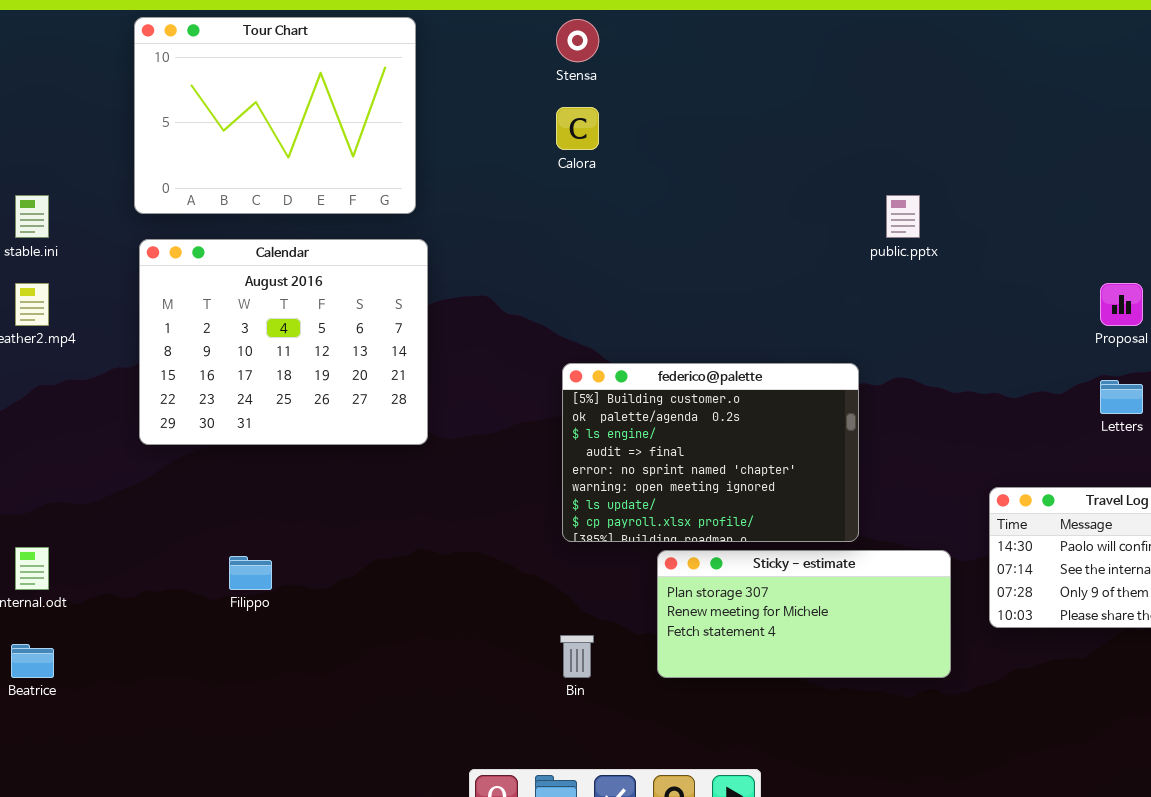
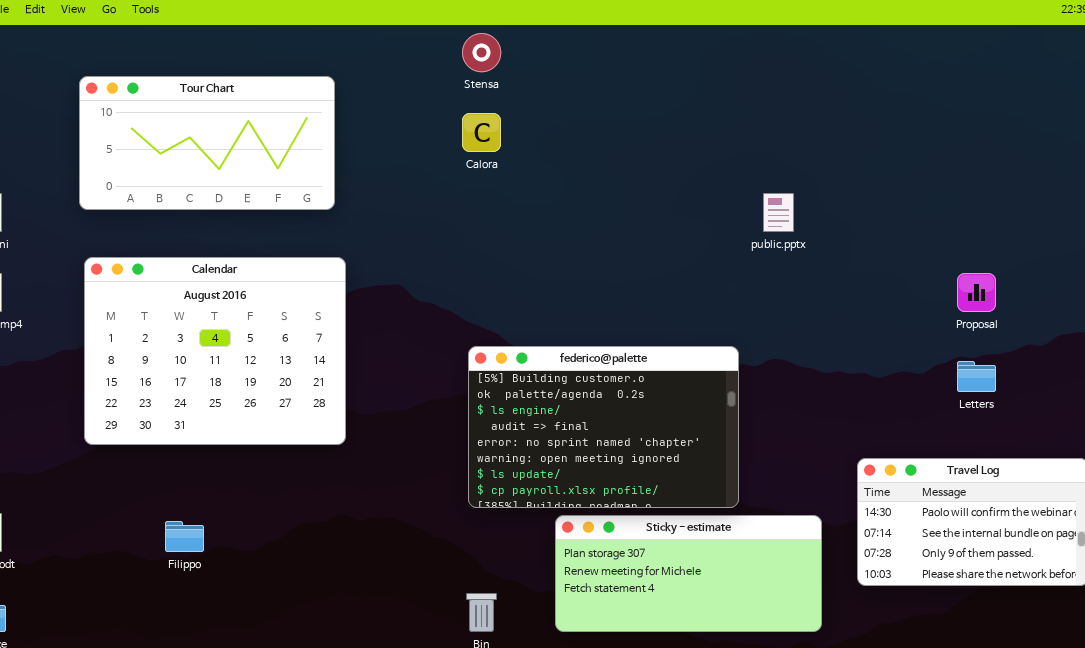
Tour Chart: [134,17,416,214] -> [79,76,335,210], resized
Calendar: [139,239,428,445] -> [84,257,346,445], moved

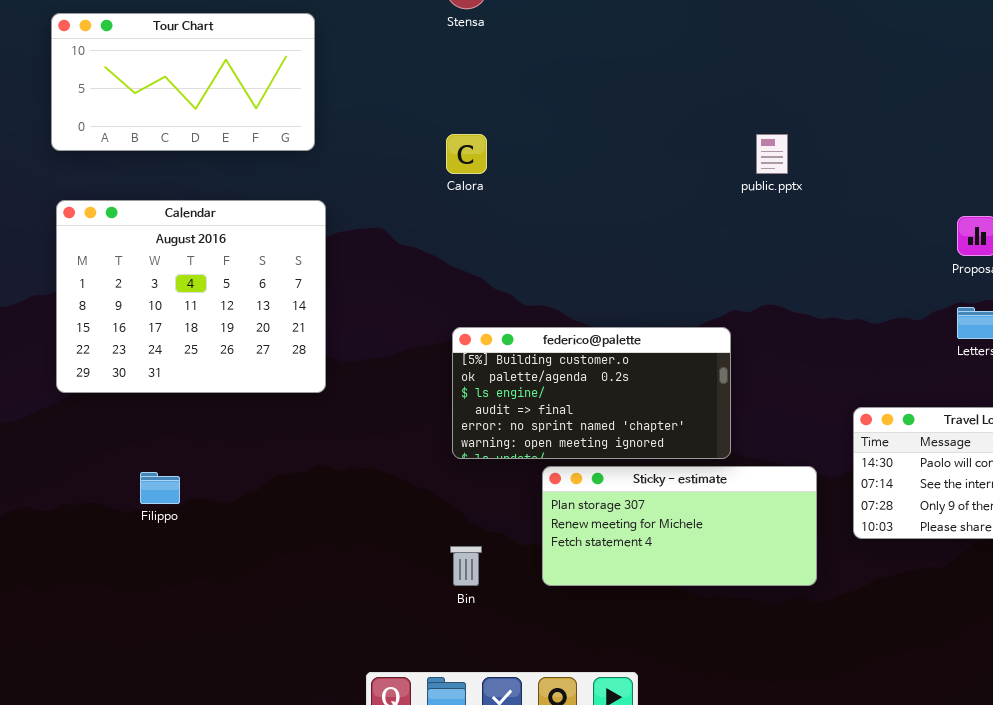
Calora: [462,113,501,152] -> [446,134,487,174], moved
federico@palette: [468,346,739,508] -> [452,327,731,459], resized

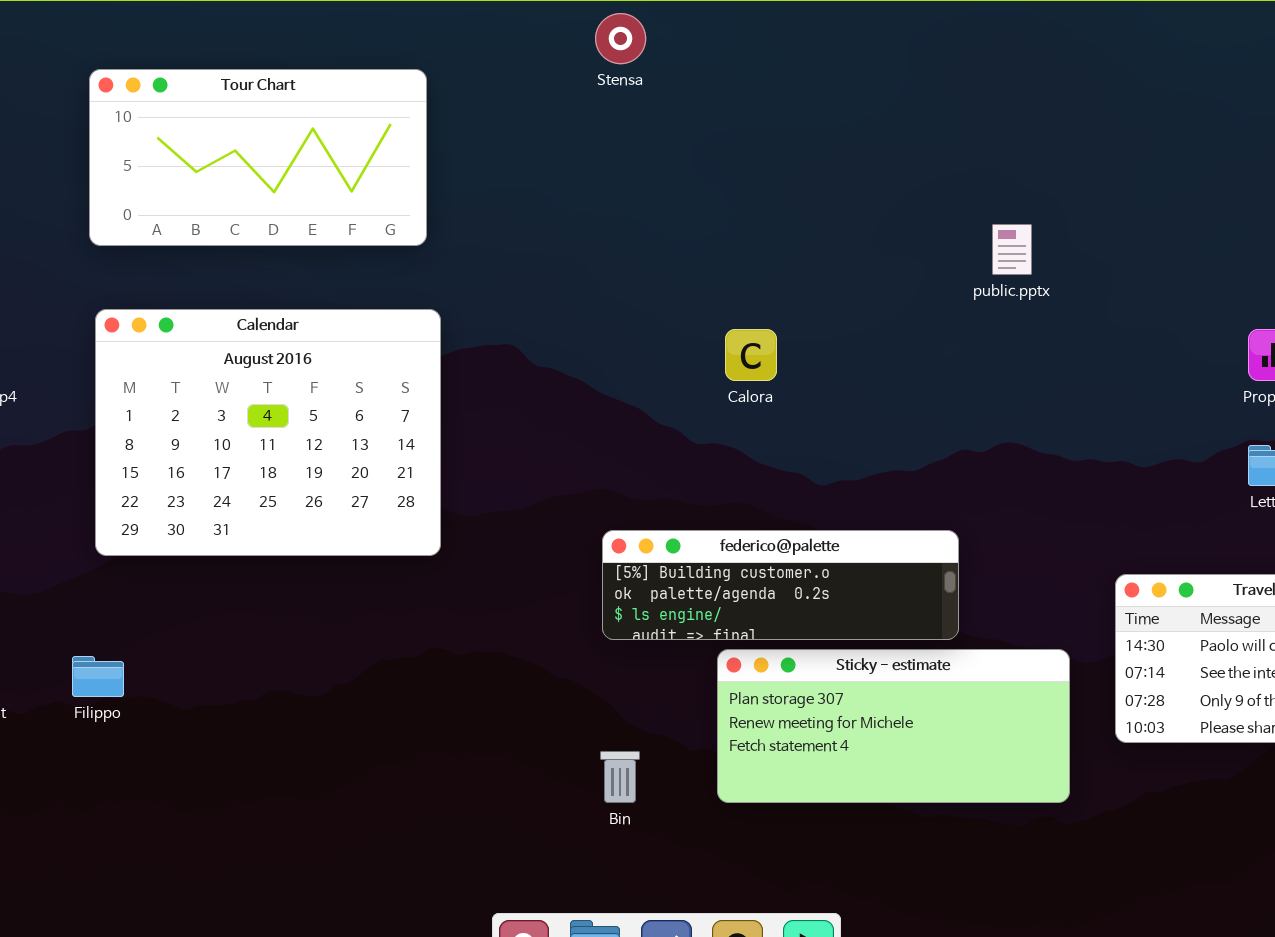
Calora: [446,134,487,174] -> [725,329,777,381], moved
federico@palette: [452,327,731,459] -> [602,530,959,640], resized
Filippo: [140,472,180,504] -> [72,656,124,697], moved

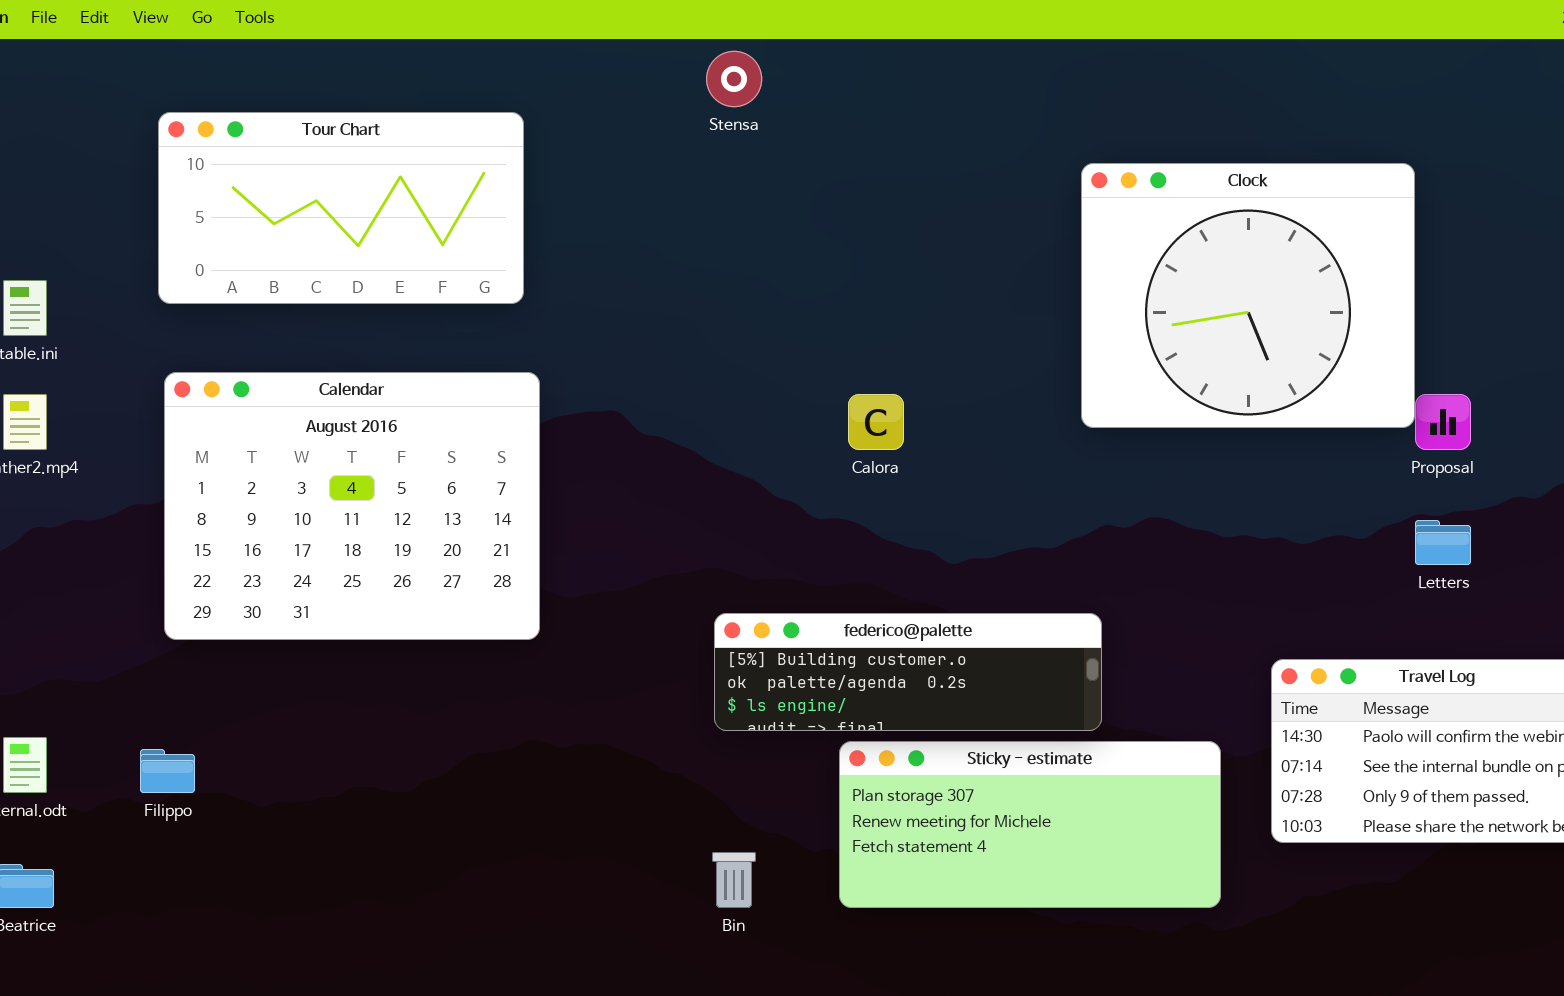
Clock: none -> [1081,163,1415,428], opened

